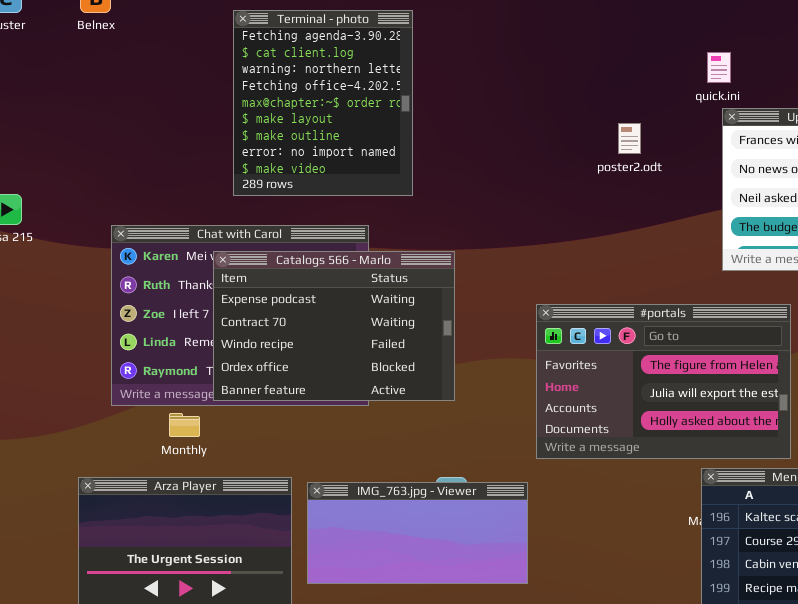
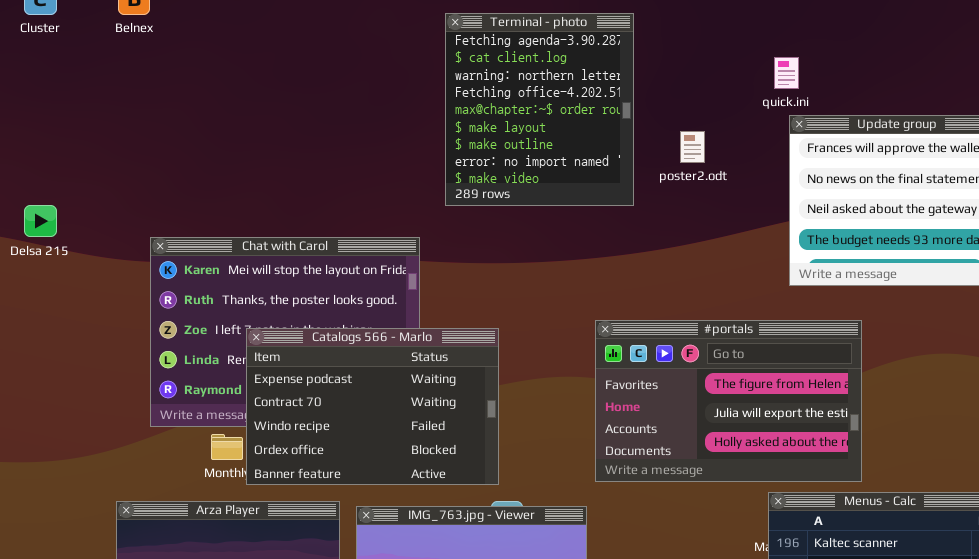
Terminal - photo: [233,10,413,196] -> [445,13,634,206], moved
Catalogs 566 - Marlo: [213,251,455,401] -> [246,328,499,485], moved

